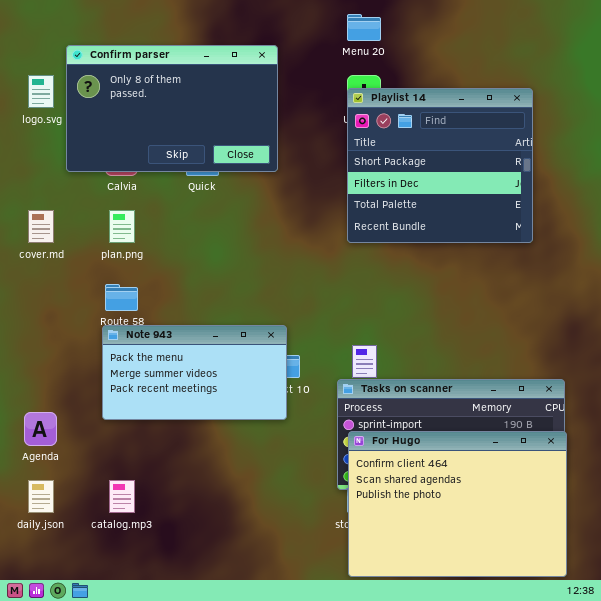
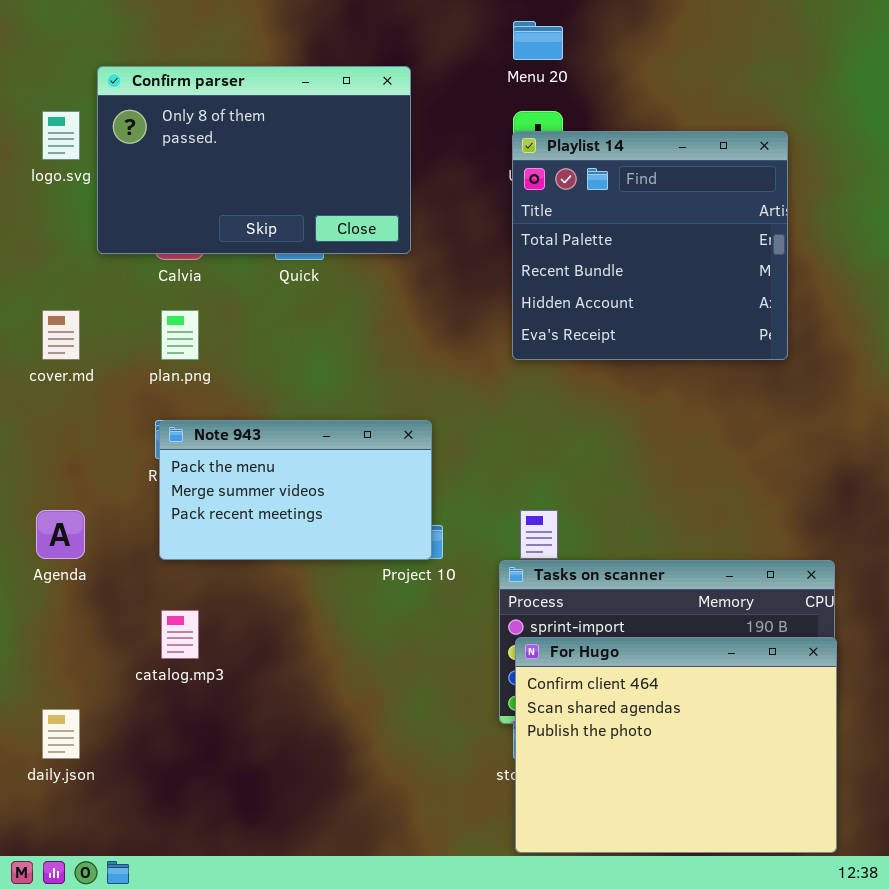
Playlist 14: [347,88,533,243] -> [512,131,788,360], scrolled down 2 rows
Note 943: [102,325,287,420] -> [159,420,432,560], moved
Agenda: [24,412,57,446] -> [36,510,85,559], moved
catalog.mp3: [109,480,135,513] -> [161,610,199,659], moved

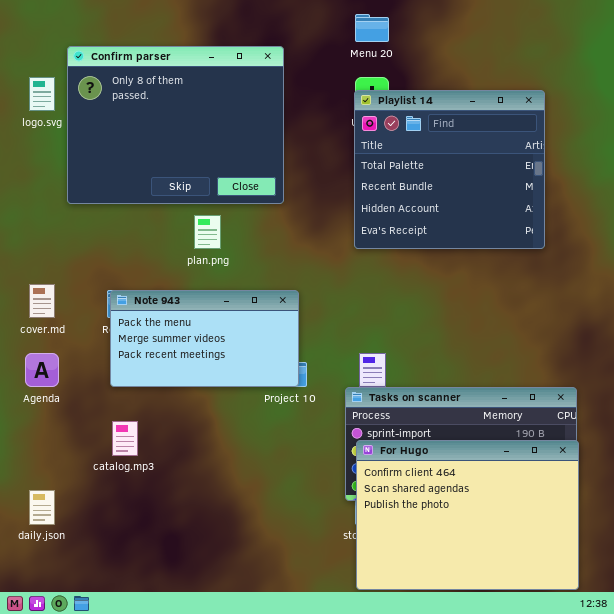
Confirm parser: [97,66,411,254] -> [67,46,284,204], resized
cover.md: [42,310,80,360] -> [29,284,55,318], moved
plan.png: [161,310,199,360] -> [194,215,221,249], moved

